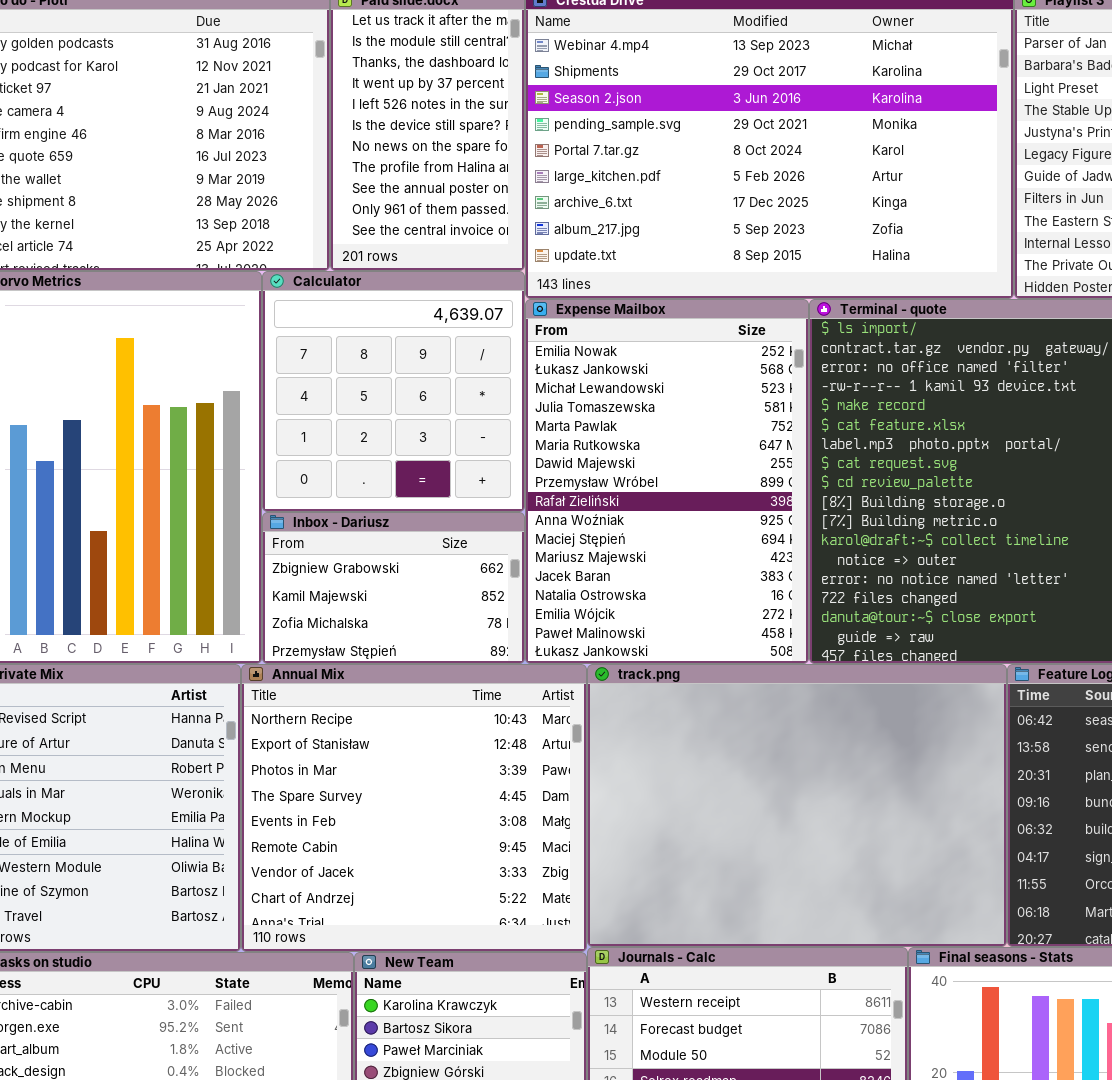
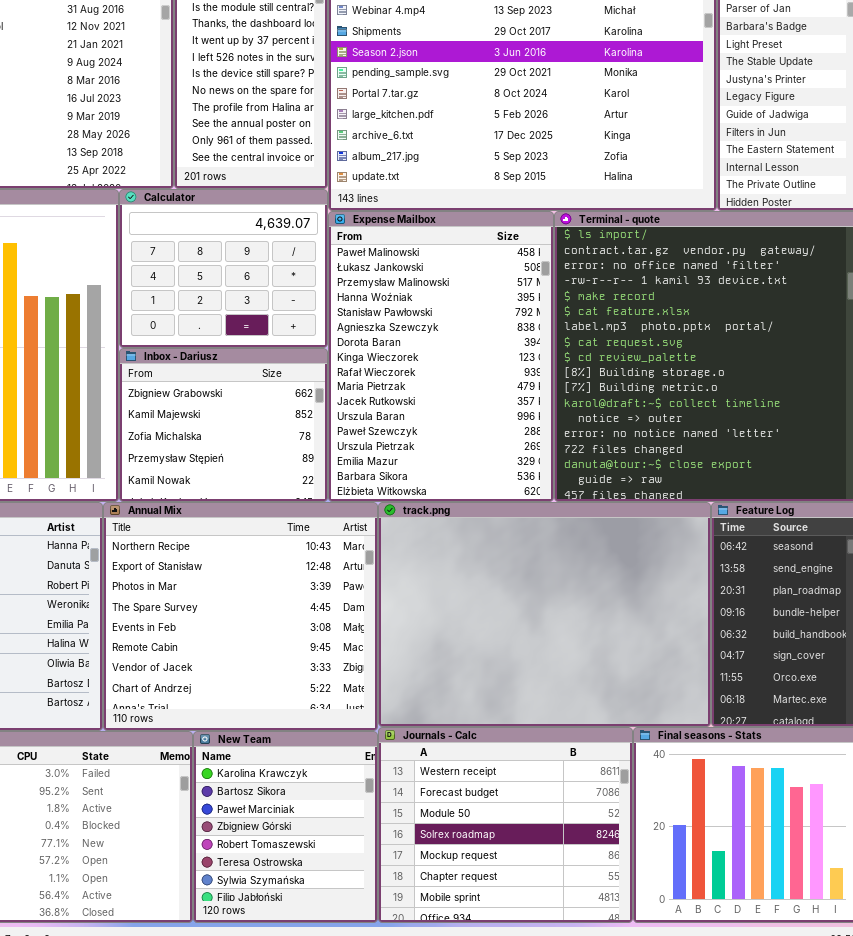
Calculator: [262,271,525,512] -> [119,189,328,348], resized
Expense Mailbox: [525,299,809,664] -> [328,211,554,502], scrolled down 15 rows
Inbox - Dariusz: [262,512,525,664] -> [119,348,328,502], resized

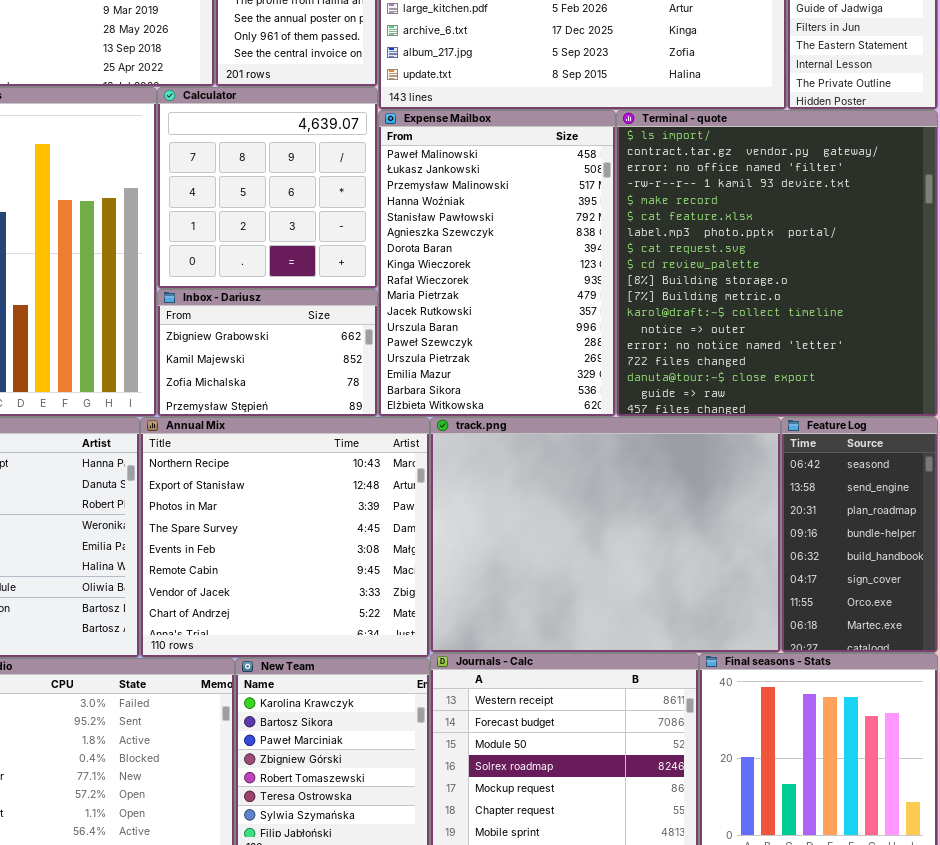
Calculator: [119,189,328,348] -> [157,87,378,289], resized
Inbox - Dariusz: [119,348,328,502] -> [157,289,378,417], resized

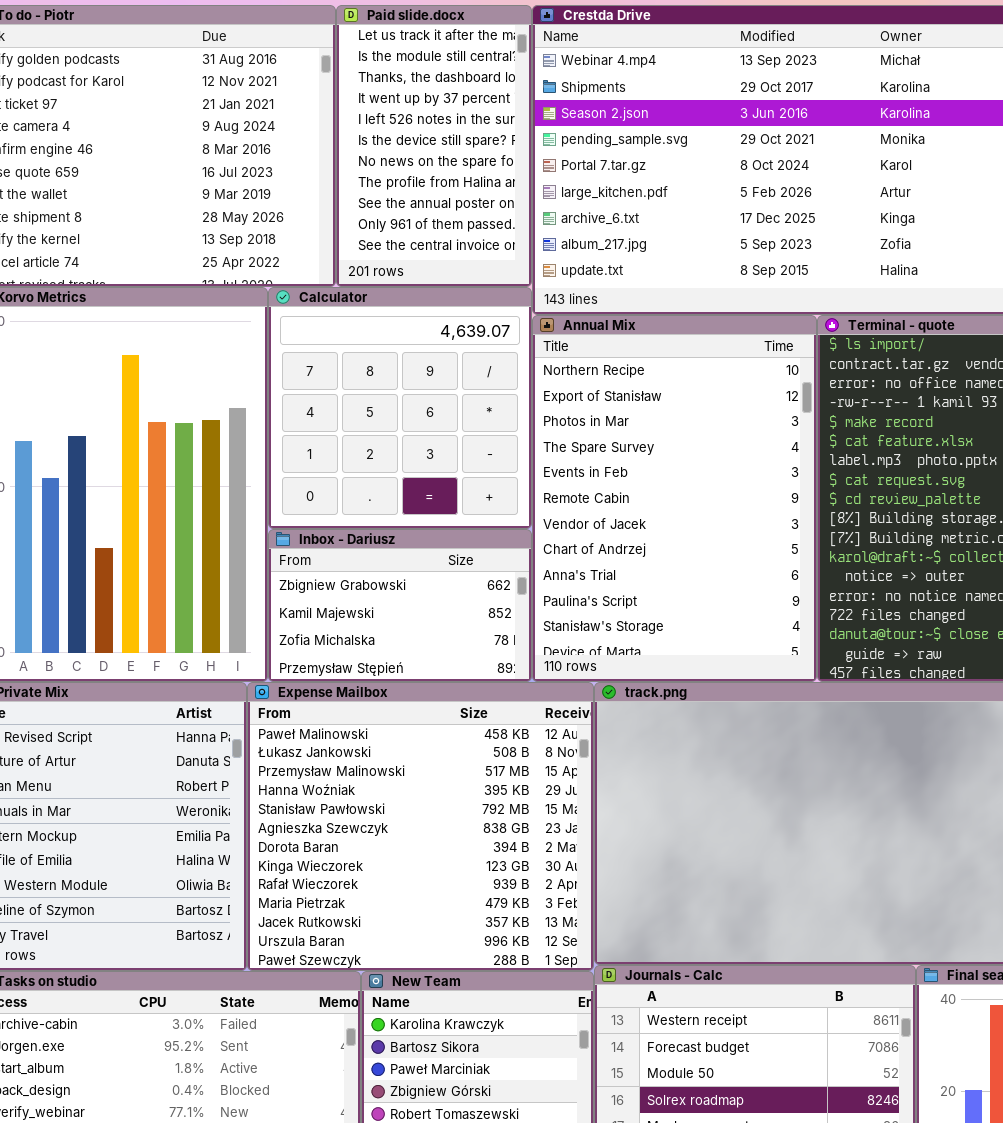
Expense Mailbox: [378,110,616,417] -> [247,682,594,971], moved, resized
Annual Mix: [140,417,430,658] -> [532,315,817,682], moved, resized

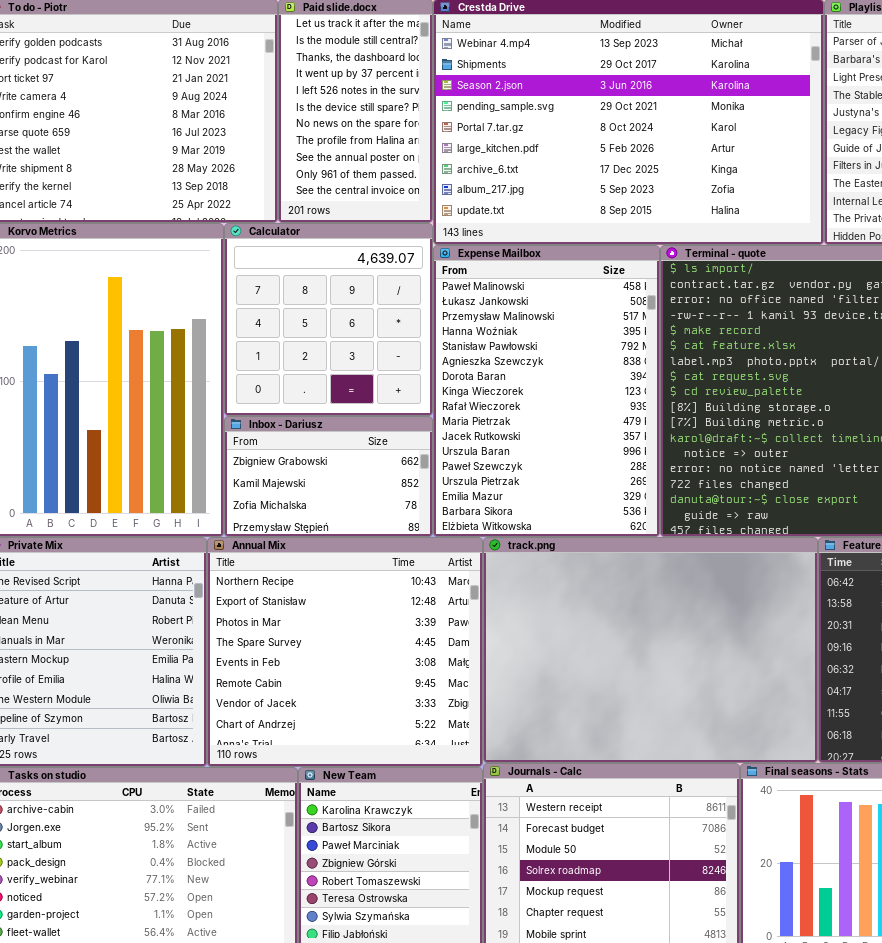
Annual Mix: [532,315,817,682] -> [207,537,483,767], moved, resized
Expense Mailbox: [247,682,594,971] -> [433,245,660,537], moved, resized

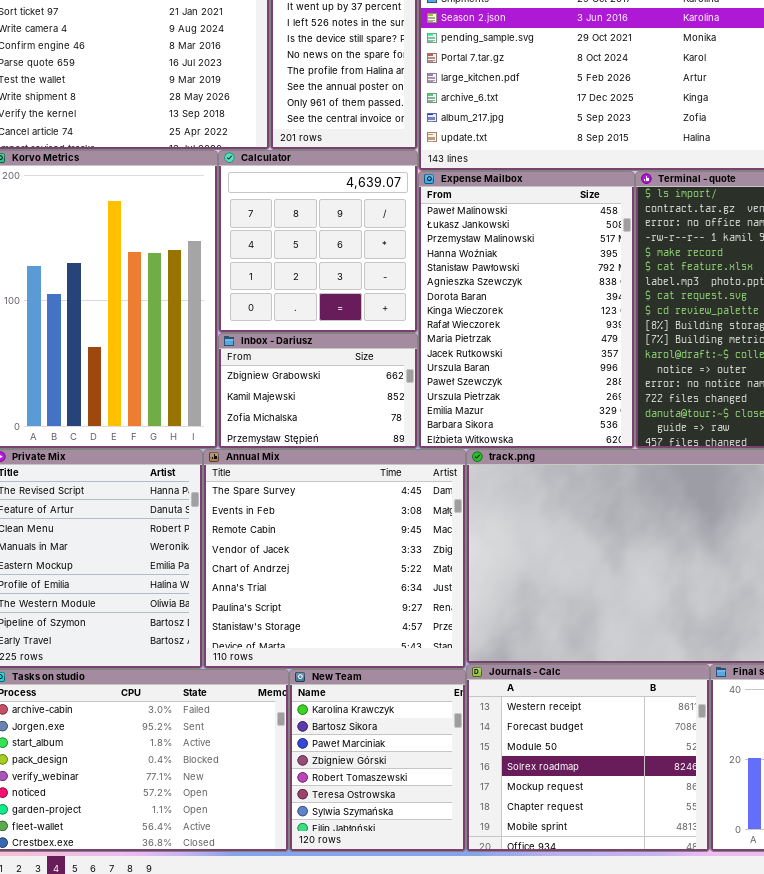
Annual Mix: [207,537,483,767] -> [203,449,466,669], scrolled down 3 rows

